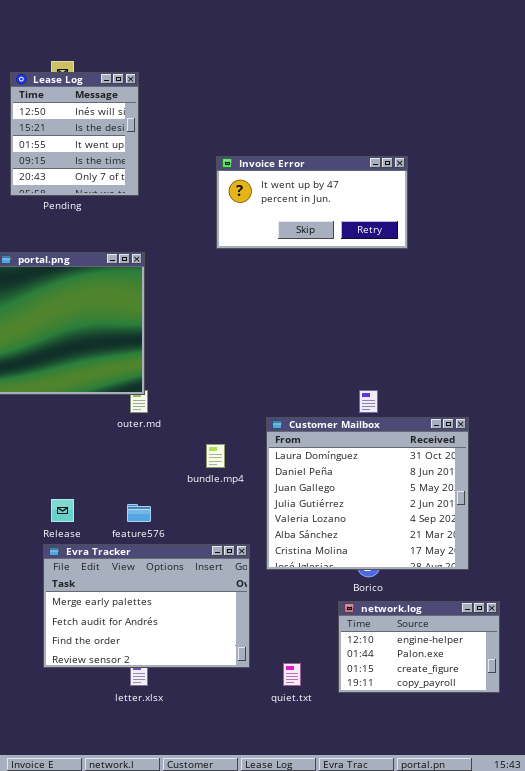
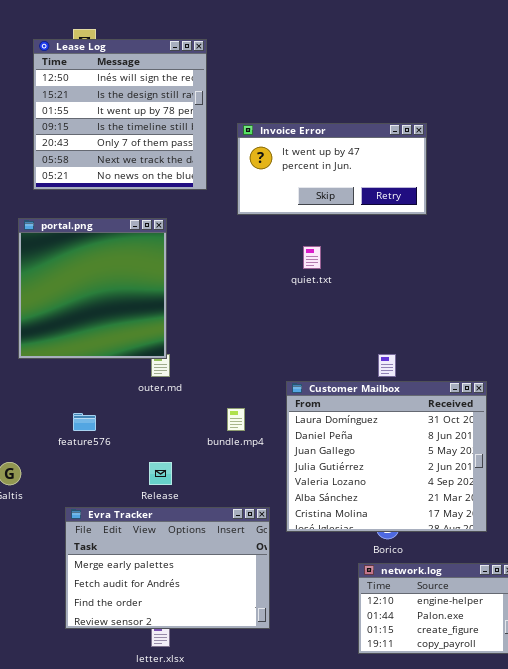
Lease Log: [10,72,139,196] -> [33,39,207,190], resized
Release: [51,499,74,522] -> [149,462,172,485], moved
feature576: [127,504,151,522] -> [73,413,96,431], moved
quiet.txt: [283,663,301,686] -> [303,246,321,269], moved

